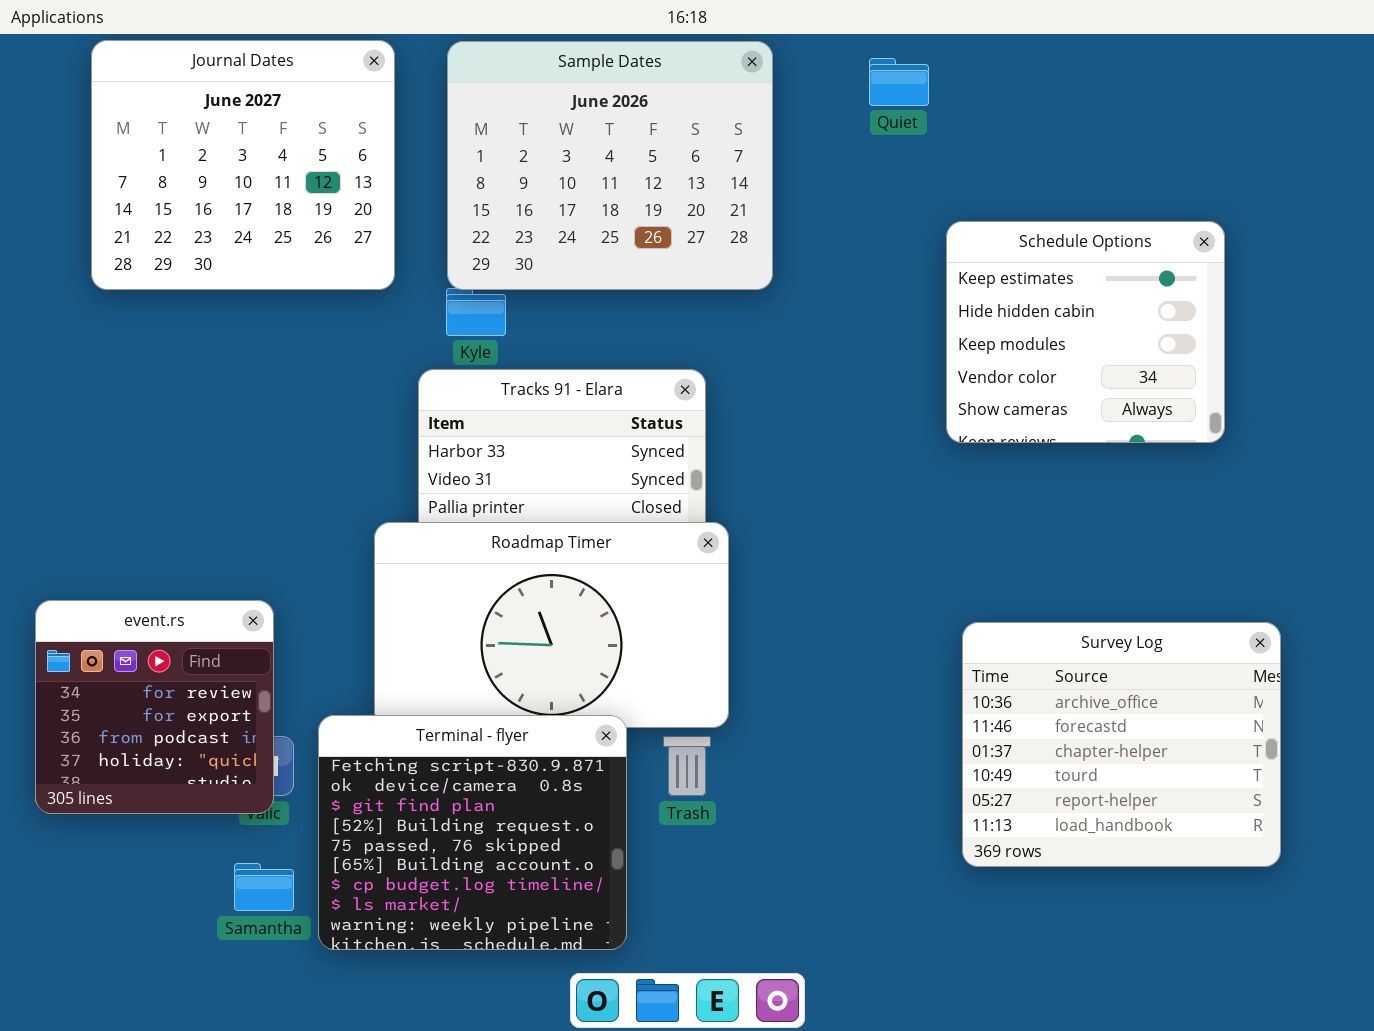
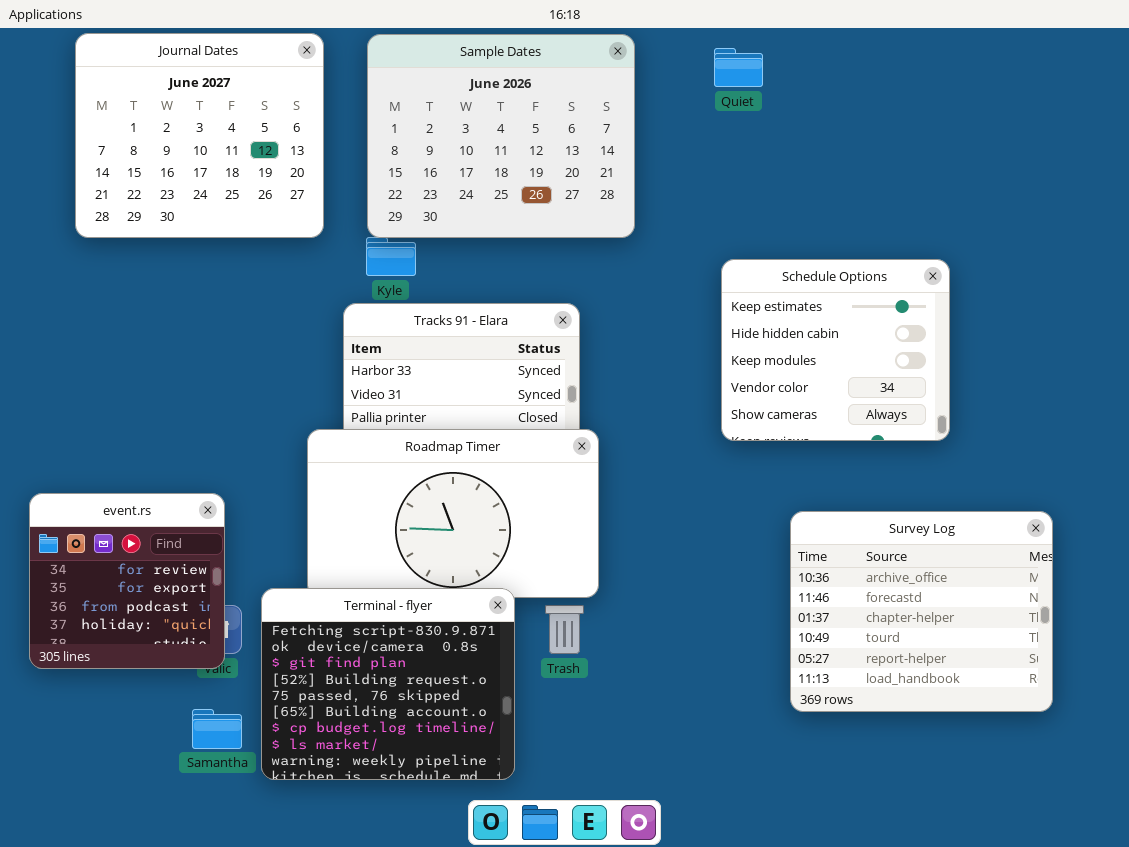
Schedule Options: [946,221,1225,443] -> [721,259,950,441], moved

